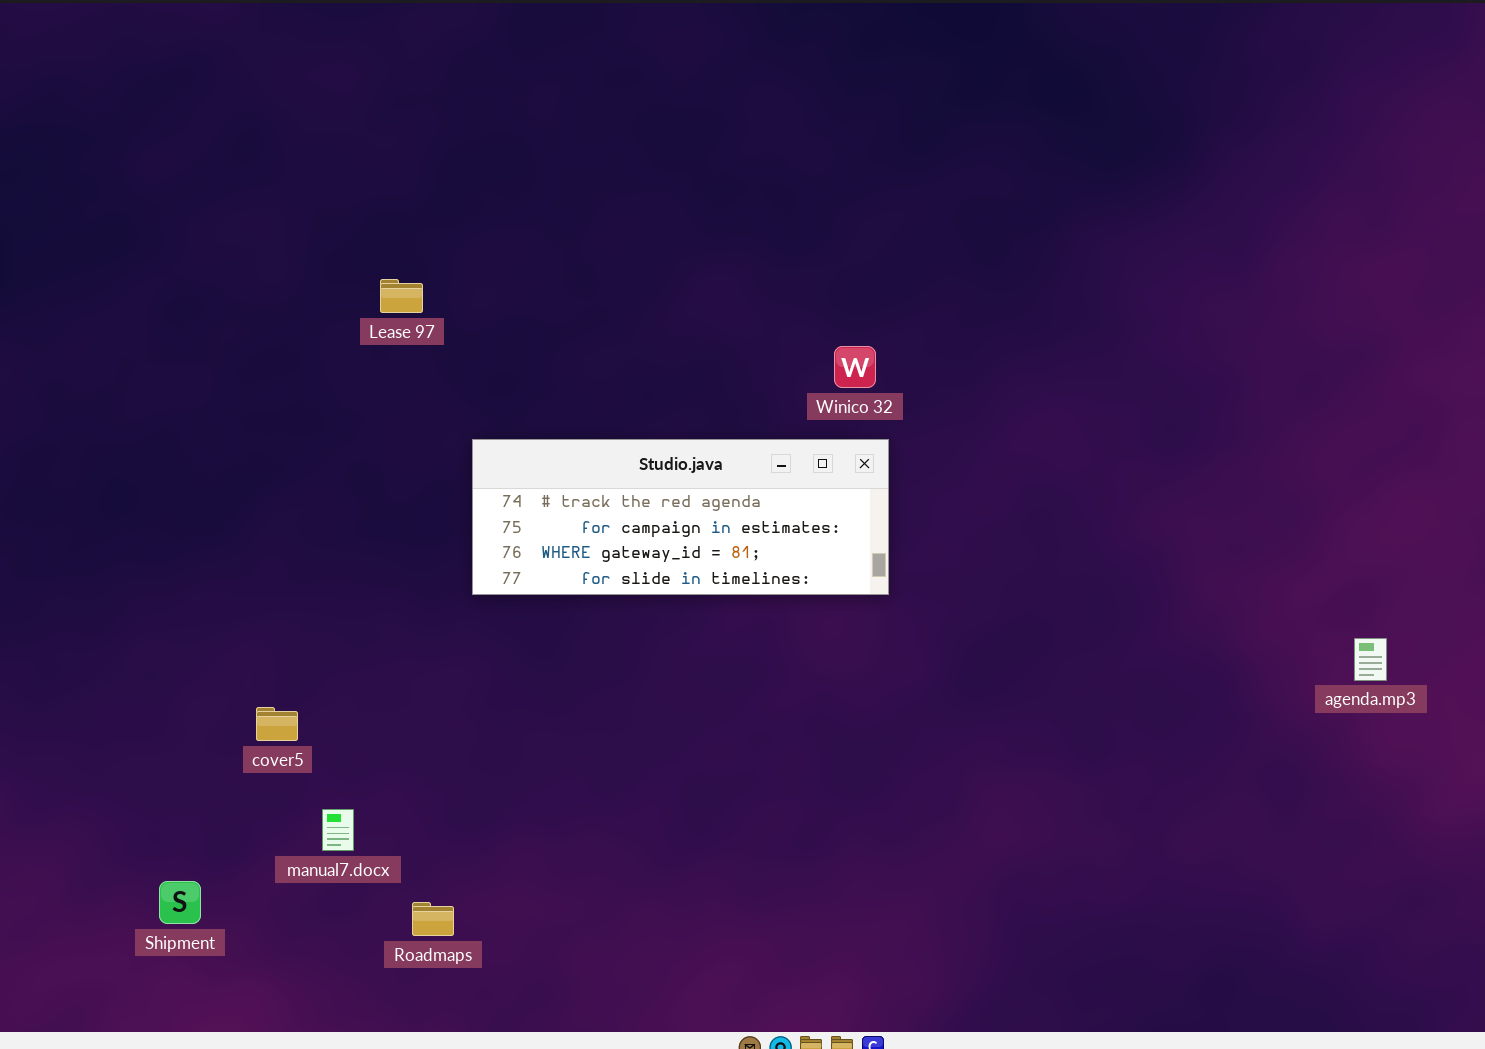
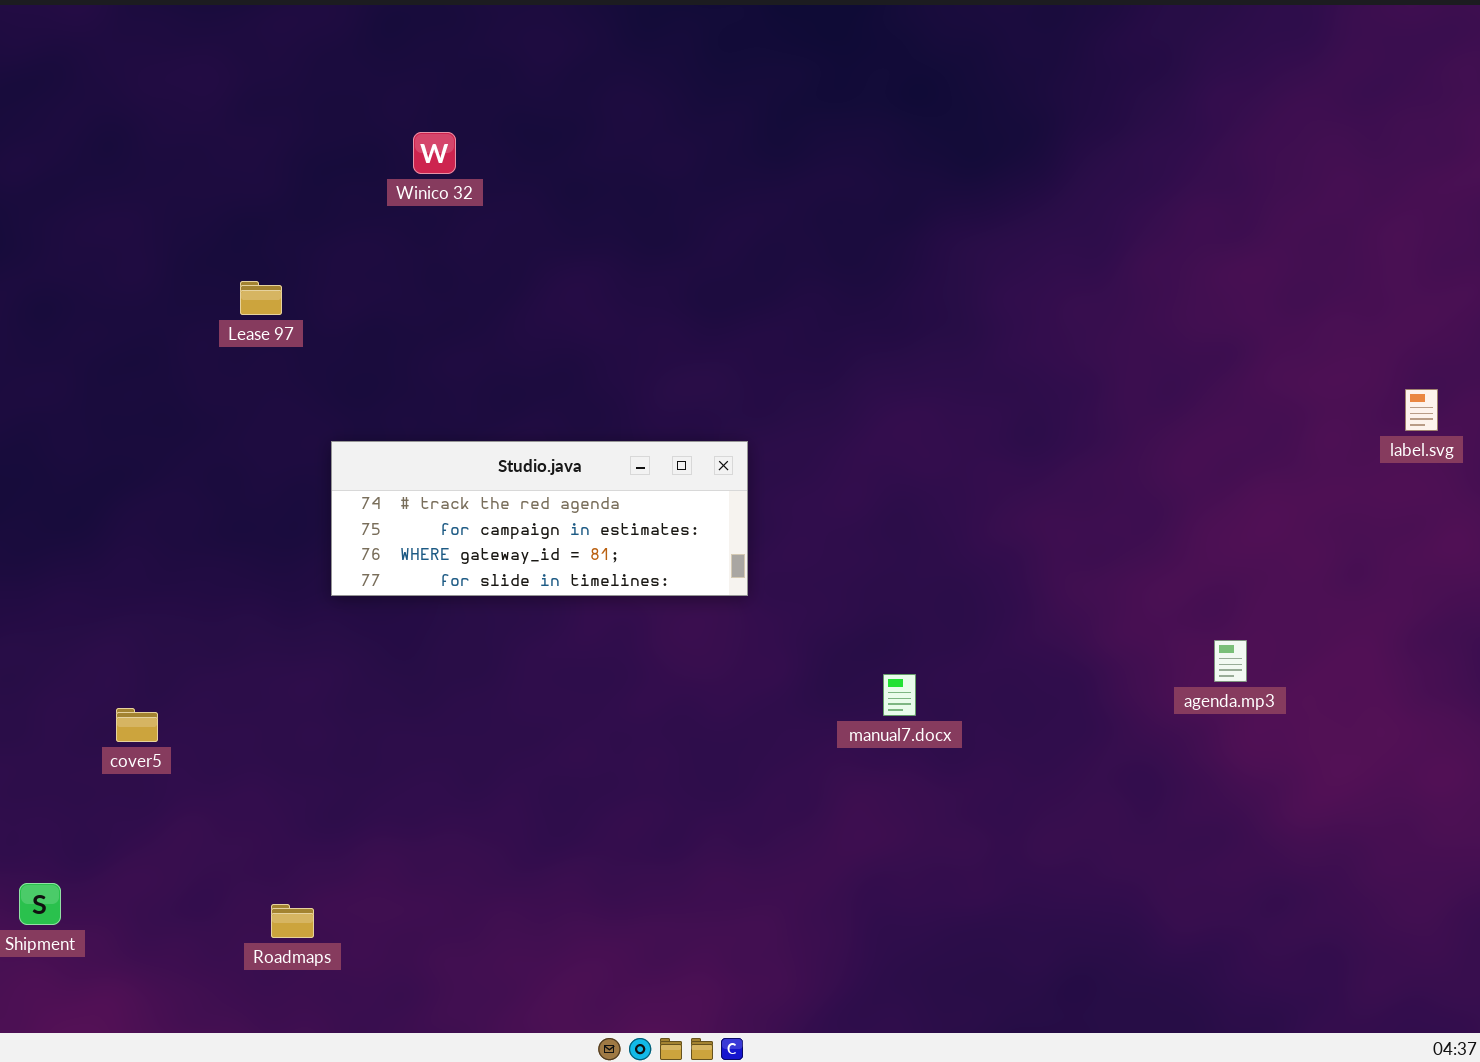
Winico 32: [834,346,876,388] -> [413,132,456,174], moved
manual7.docx: [322,809,354,851] -> [883,674,916,716], moved

